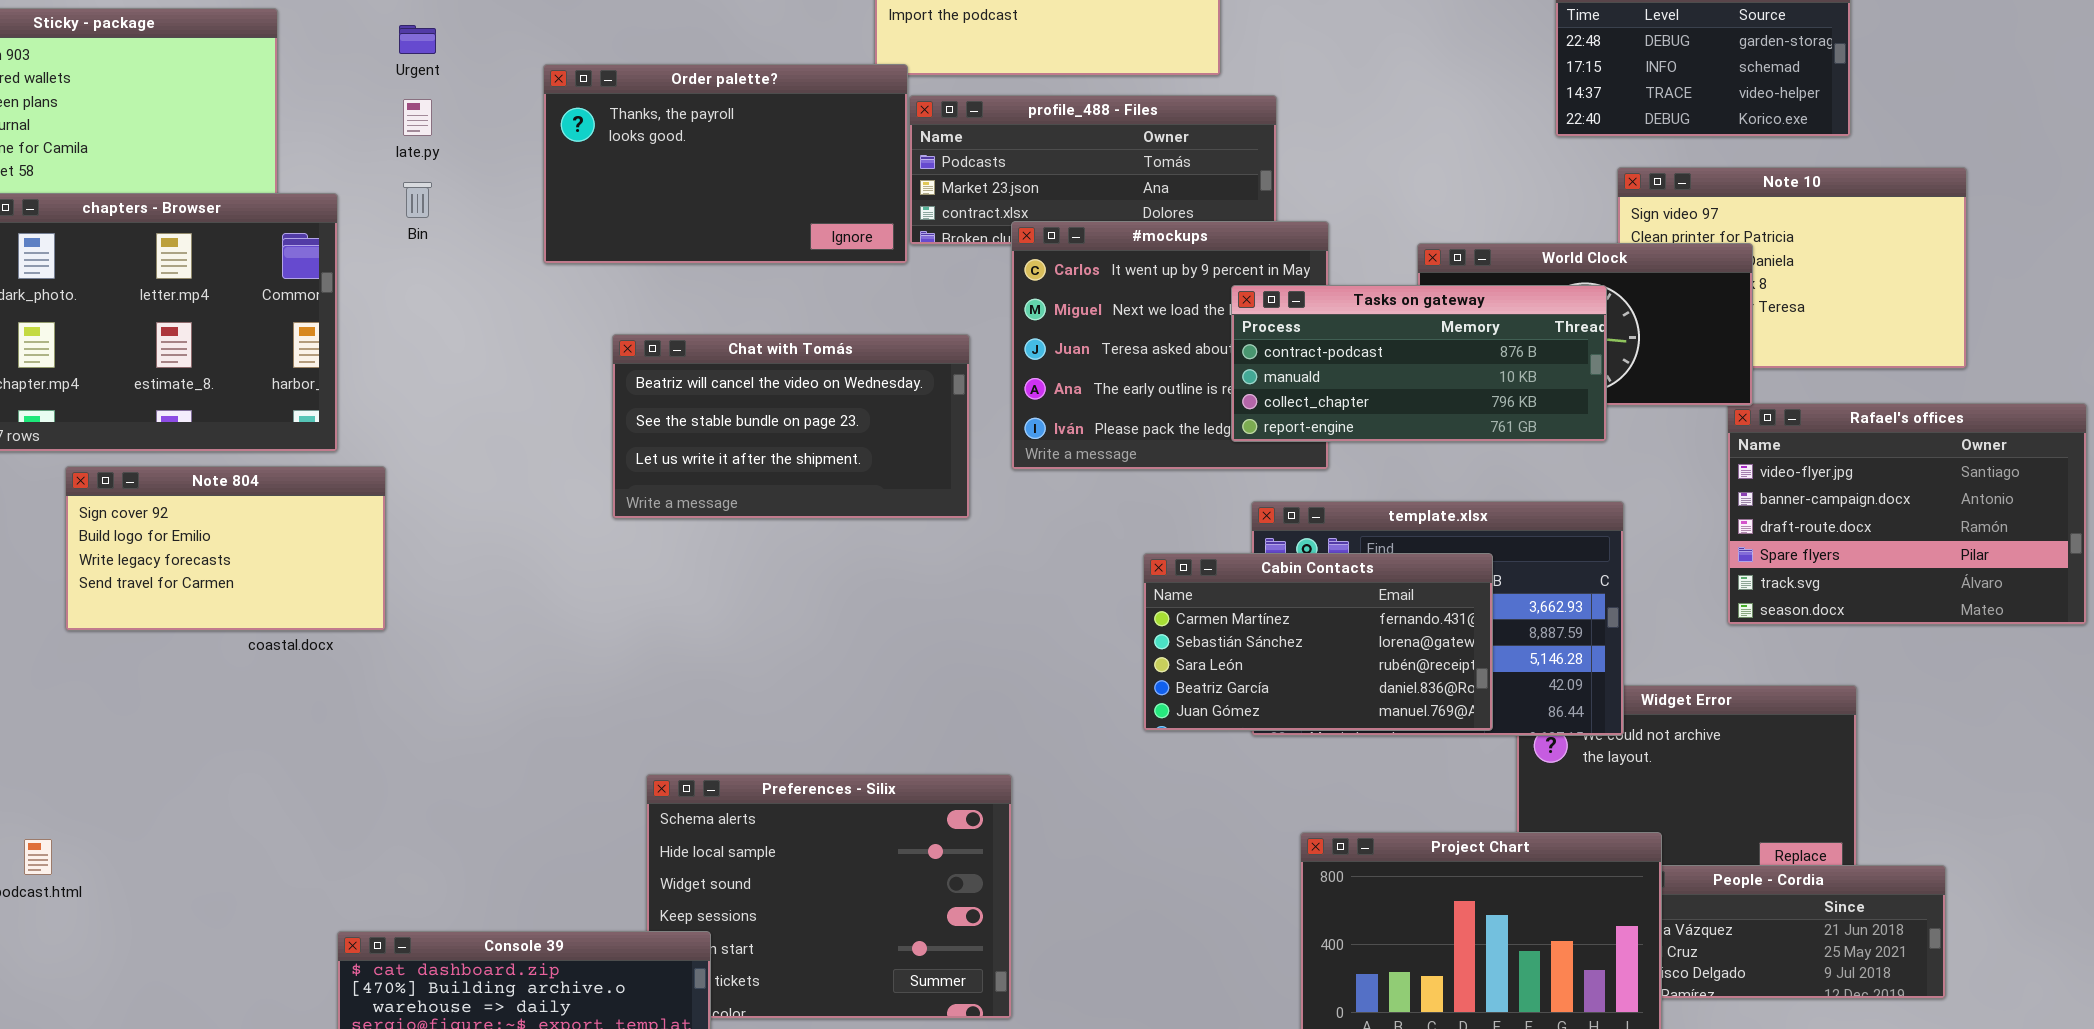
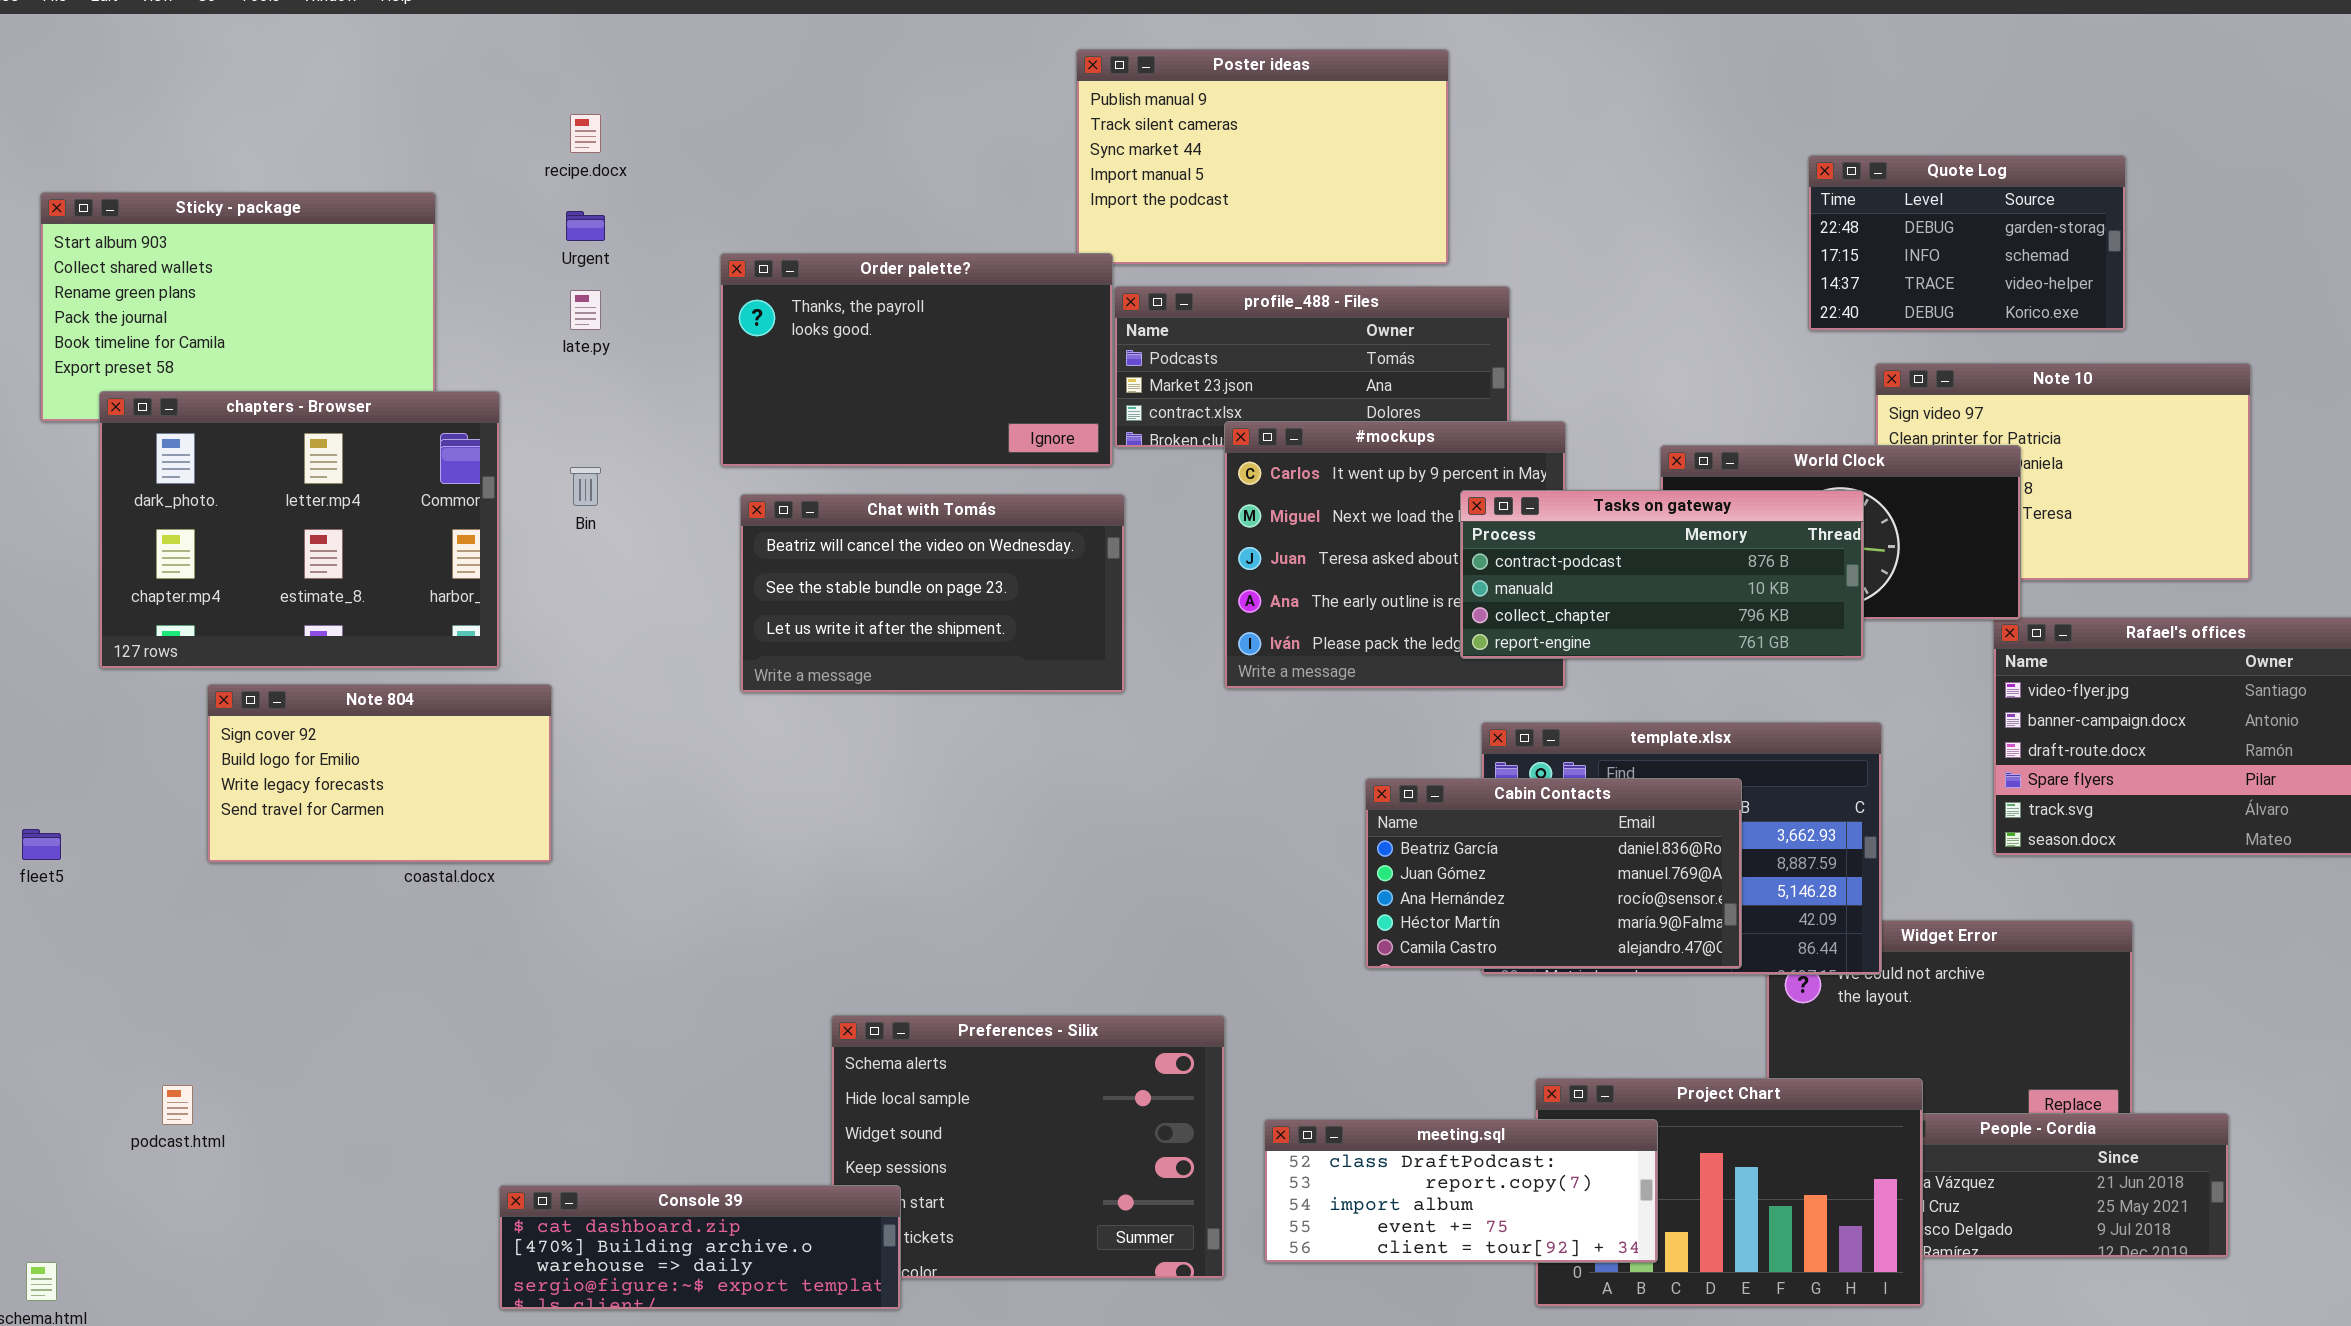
Bin: [403,182,432,218] -> [570,467,601,506], moved
Chat with Tomás: [612,334,970,519] -> [740,494,1125,693], moved
Cabin Contacts: [1143,553,1493,731] -> [1365,778,1742,969], scrolled down 3 rows
meeting.sql: none -> [1264,1119,1658,1263], opened

